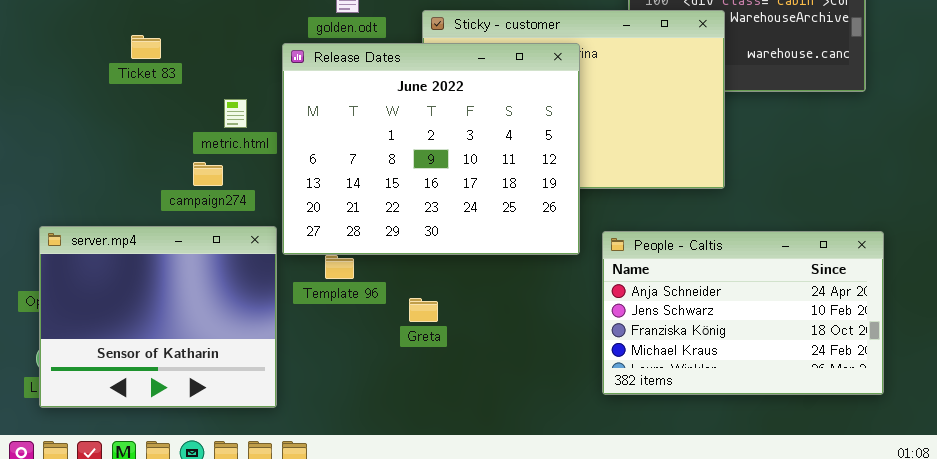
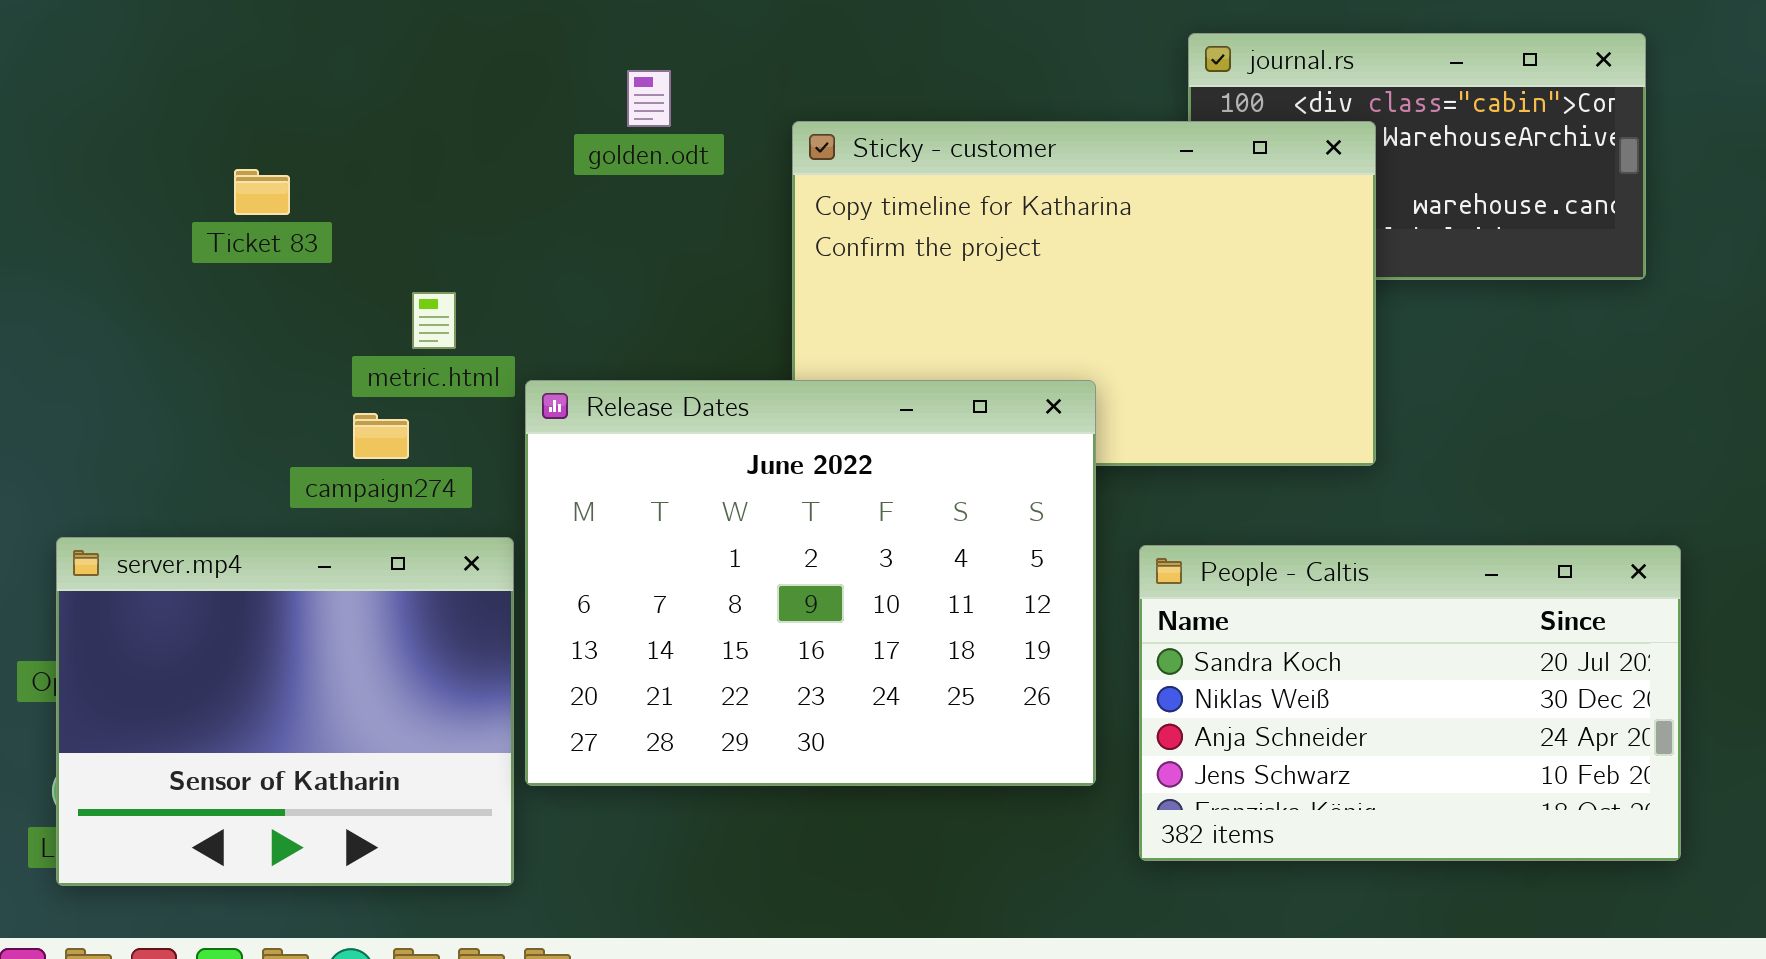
Release Dates: [282,43,580,255] -> [525,380,1096,786], moved
People - Caltis: [602,231,884,395] -> [1139,545,1681,861], scrolled up 2 rows

